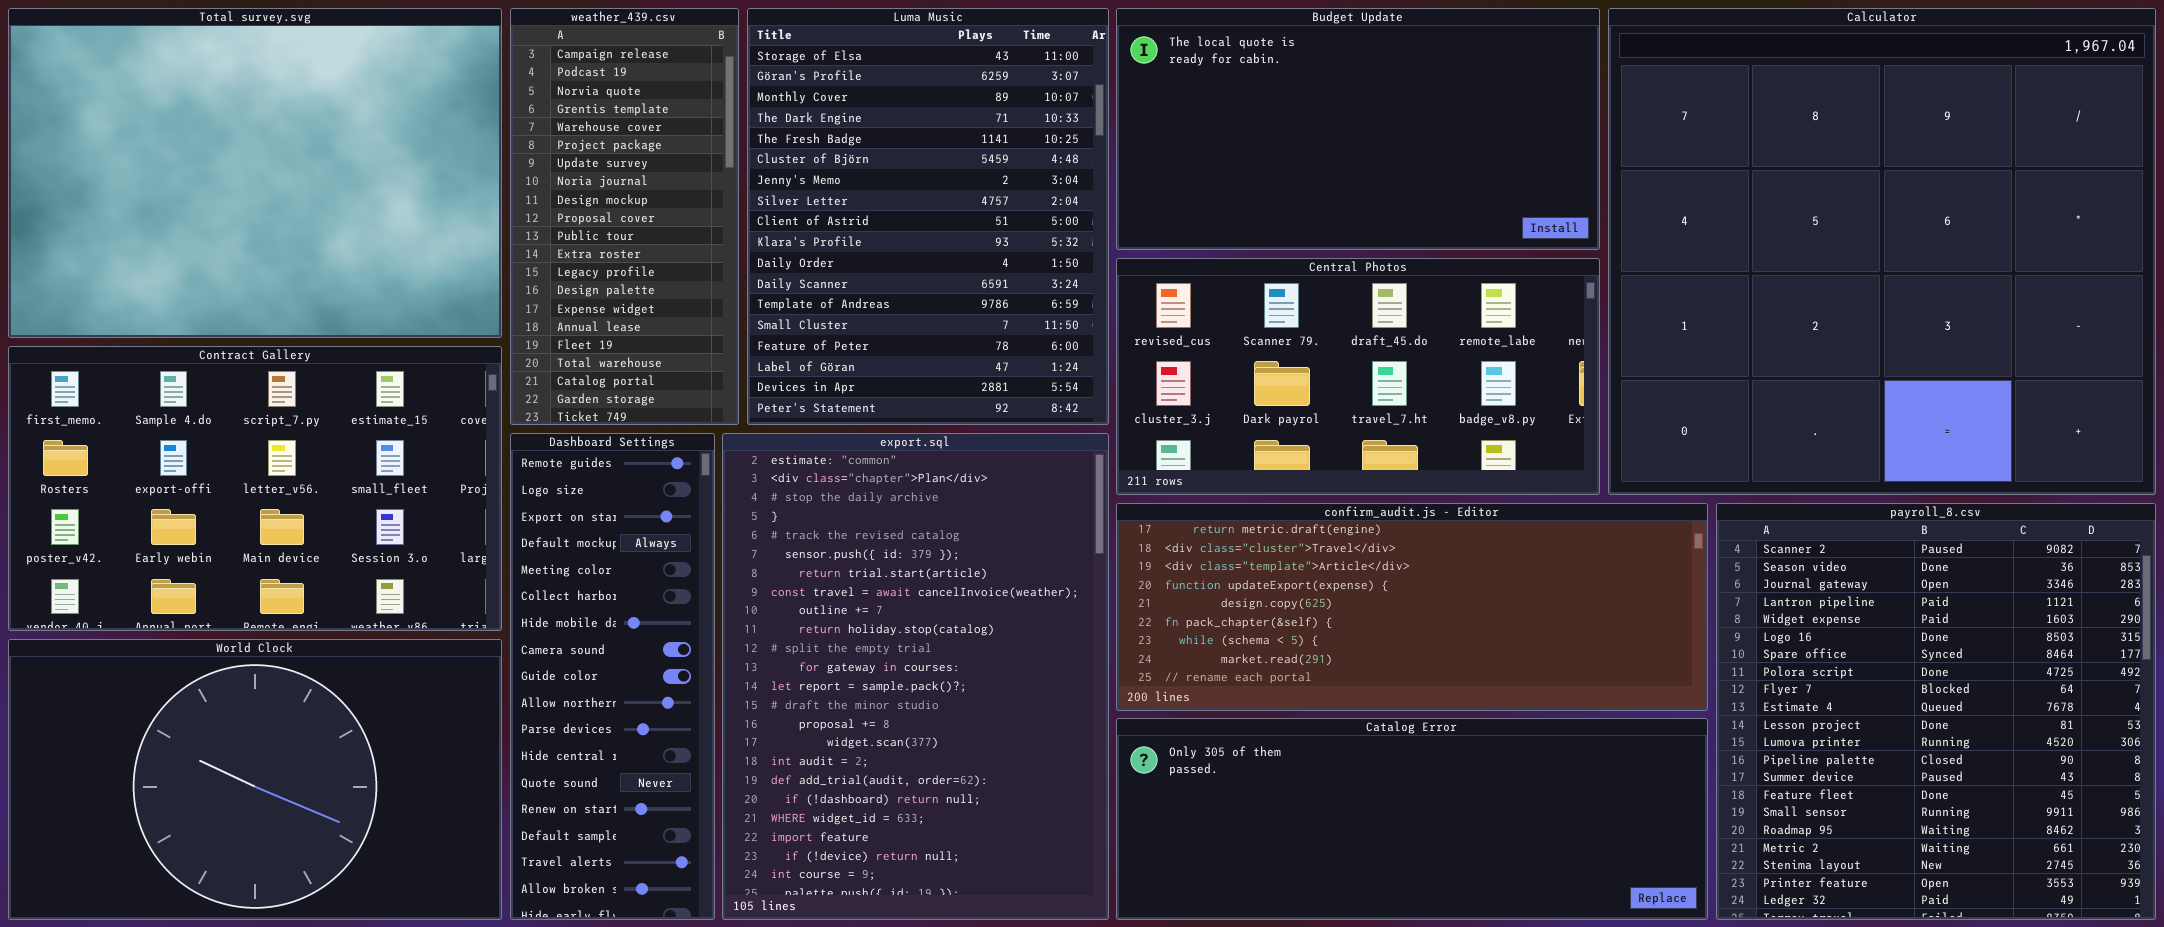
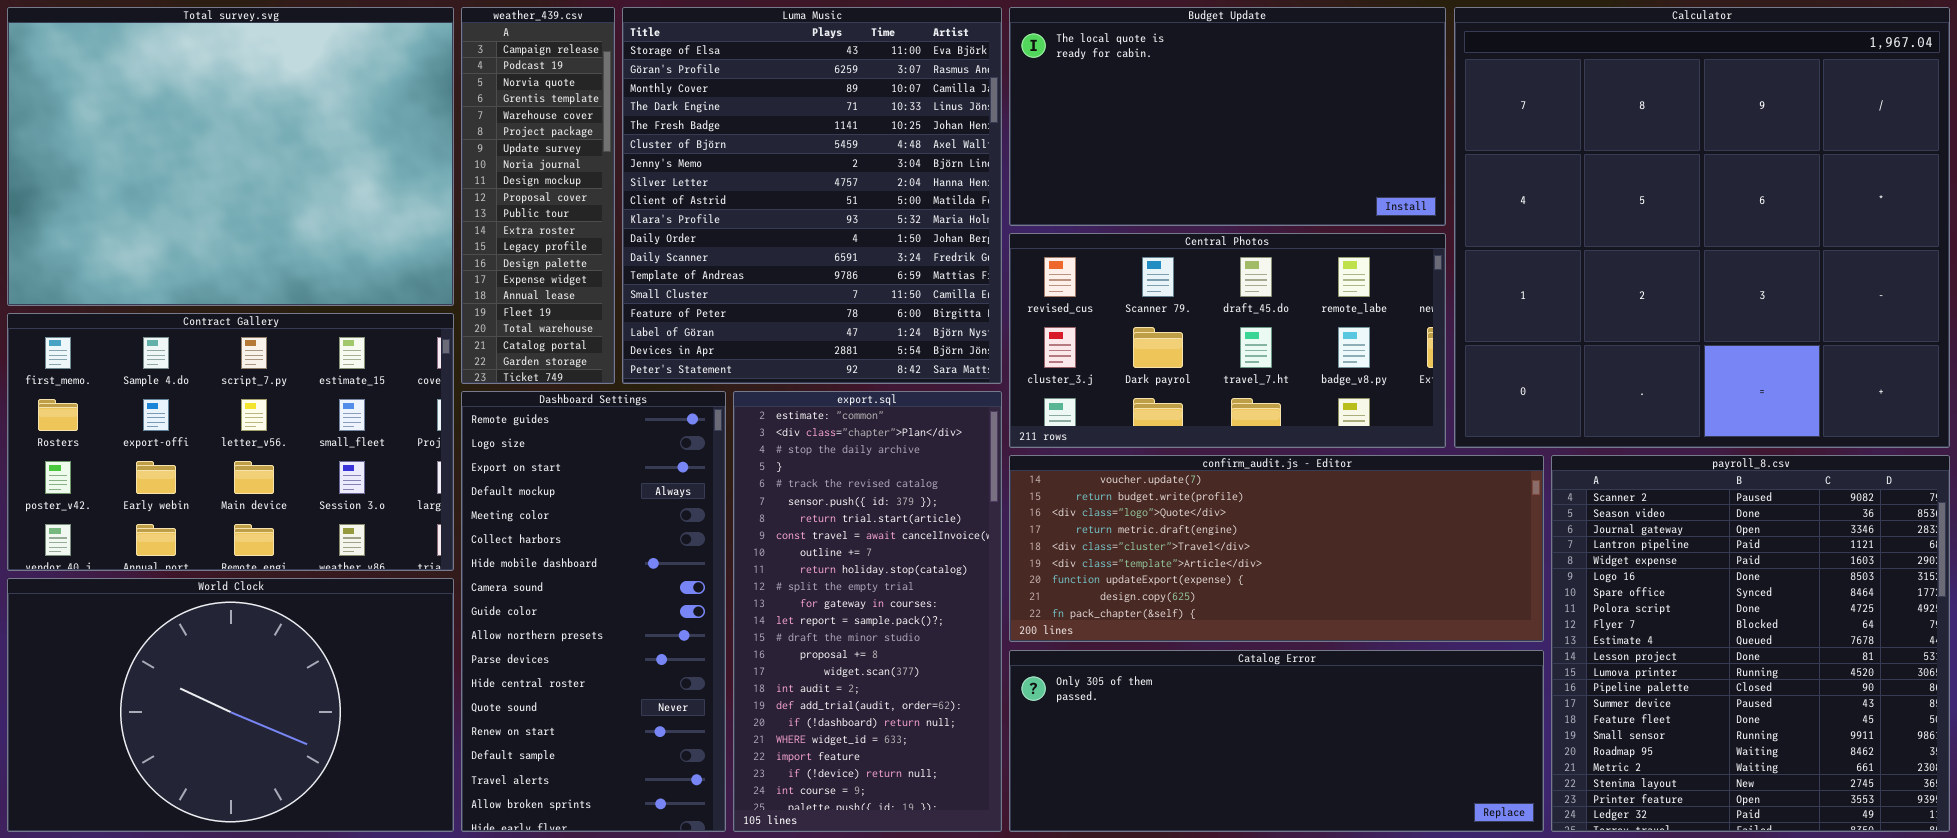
weather_439.csv: [510,8,739,425] -> [461,7,615,384], resized
Luma Music: [747,8,1109,425] -> [622,7,1002,384], resized
Dashboard Settings: [510,433,715,920] -> [461,391,726,832], resized
export.sql: [722,433,1109,920] -> [733,391,1002,832], resized
confirm_audit.js - Editor: [1116,503,1708,711] -> [1009,455,1544,642], scrolled up 3 rows

